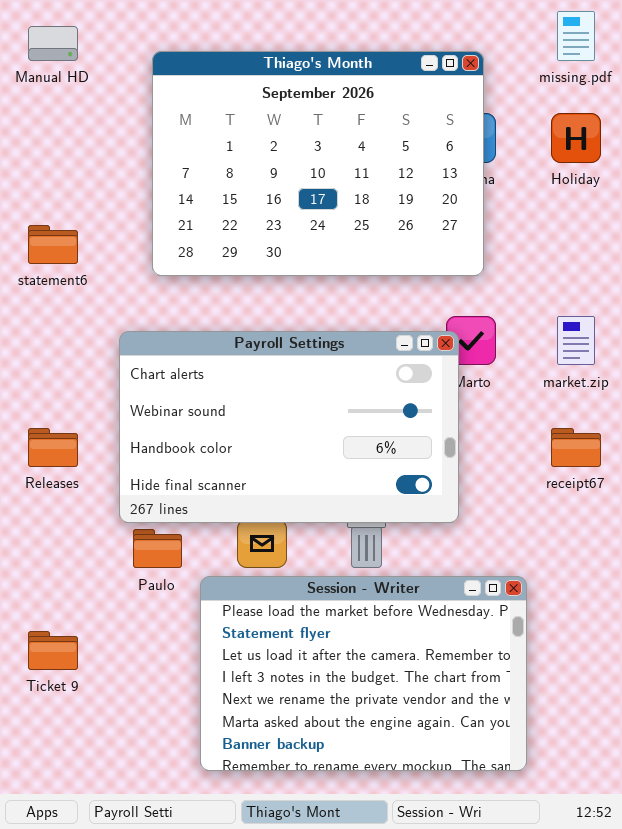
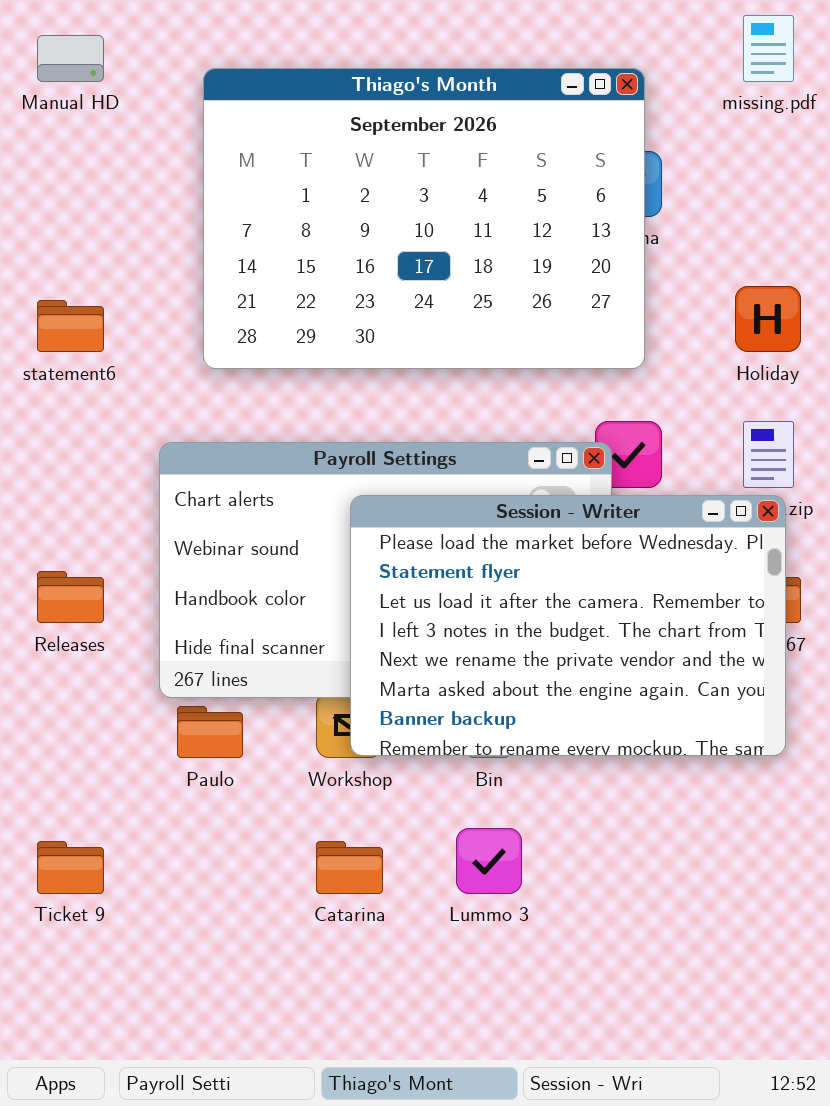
Holiday: [551,113,601,163] -> [735,286,801,352], moved
Session - Writer: [200,576,527,771] -> [350,495,786,756], moved

